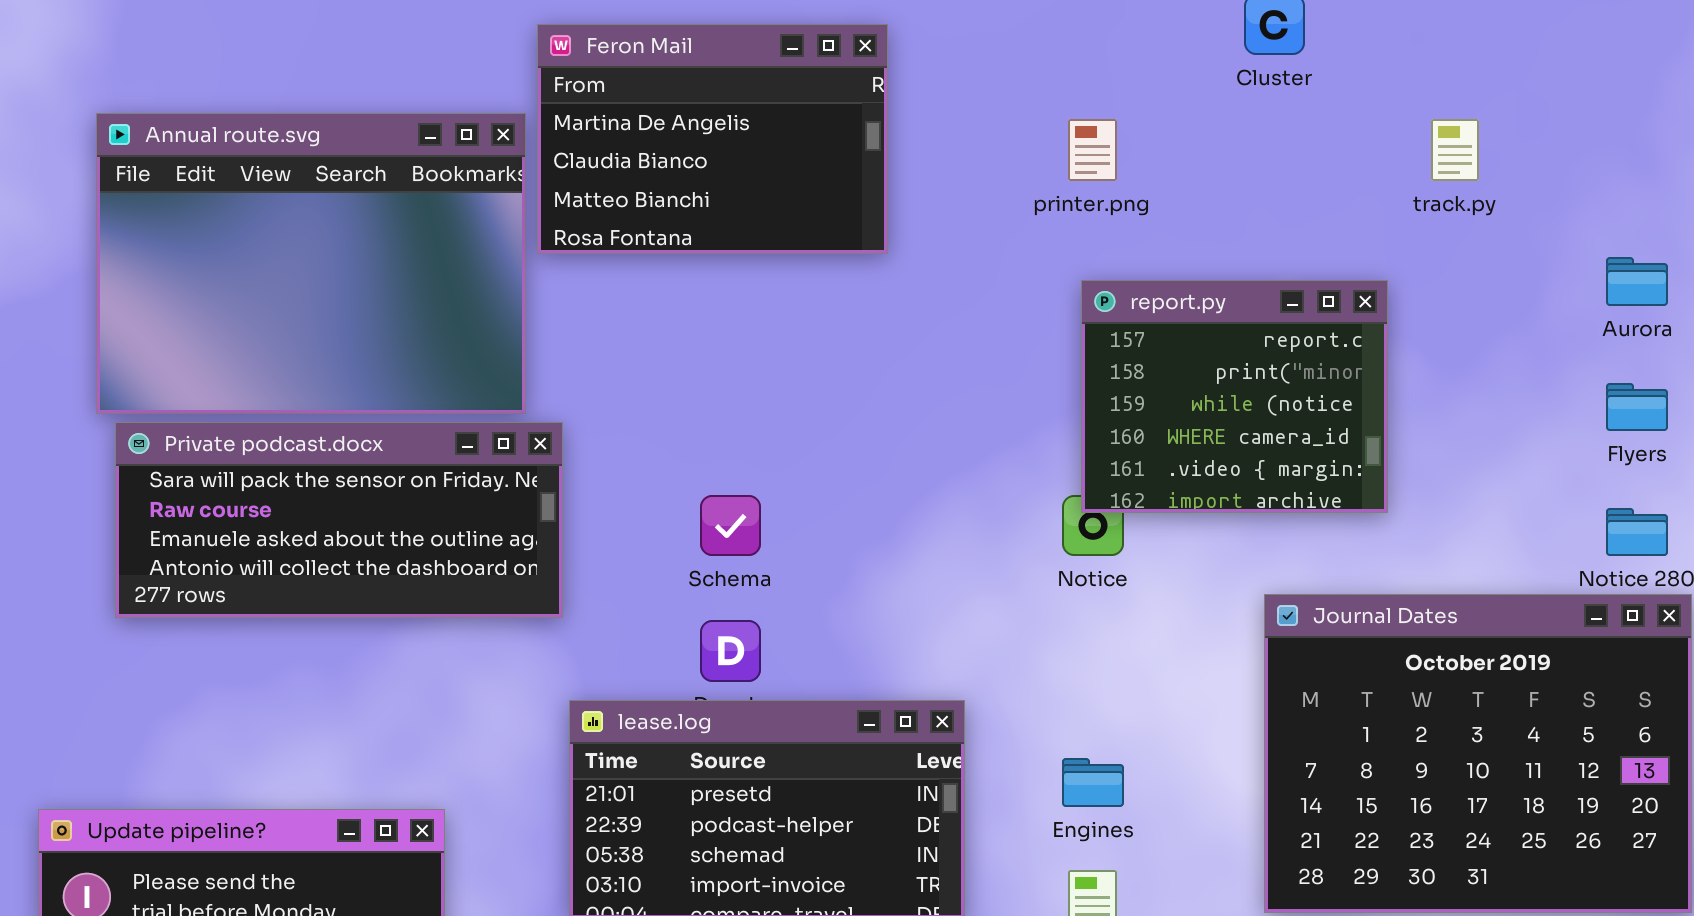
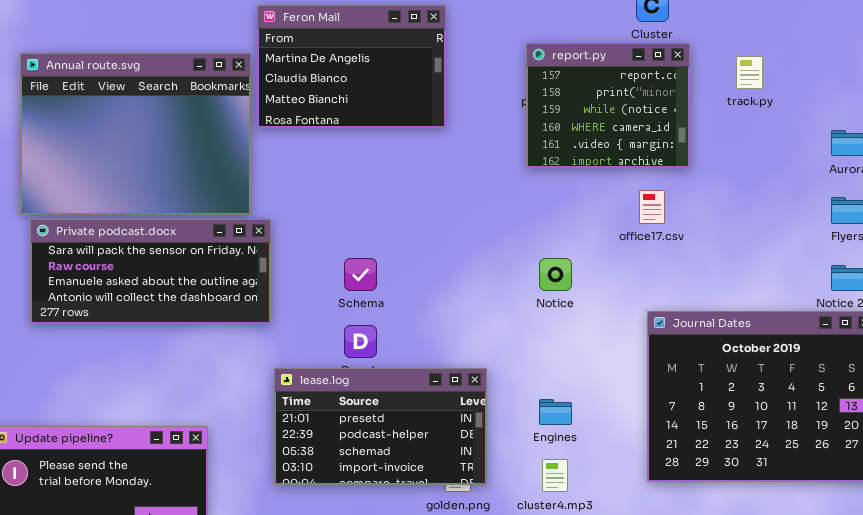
report.py: [1081,280,1388,513] -> [526,43,690,168], moved

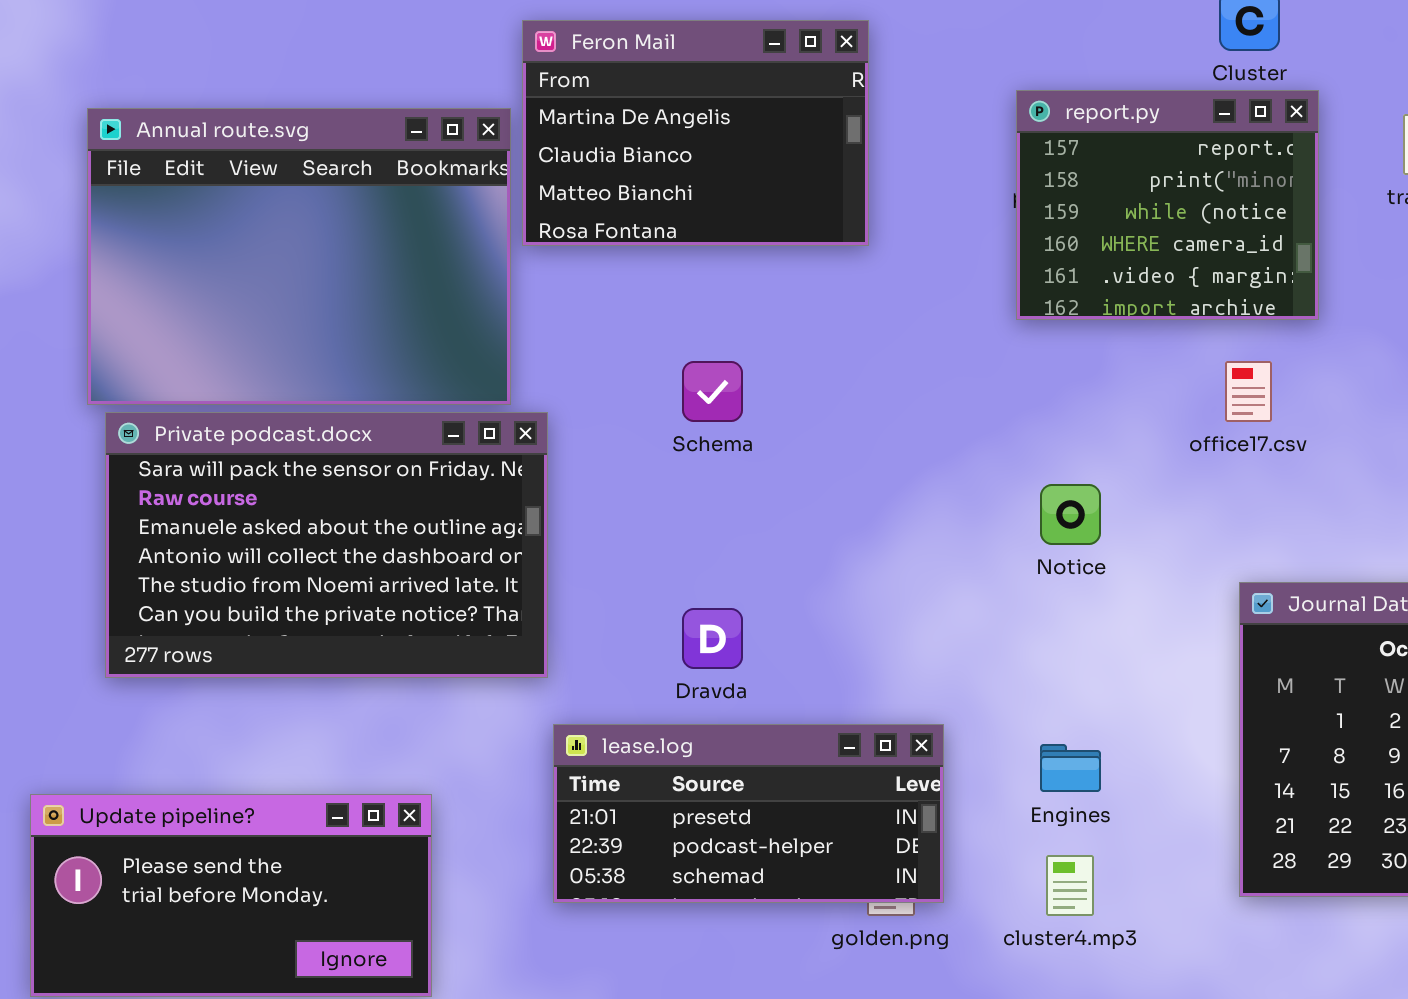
Private podcast.docx: [30,219,271,324] -> [105,412,548,678], resized
Schema: [344,258,377,291] -> [682,361,743,422], moved
lease.log: [274,368,487,485] -> [553,724,944,903], resized

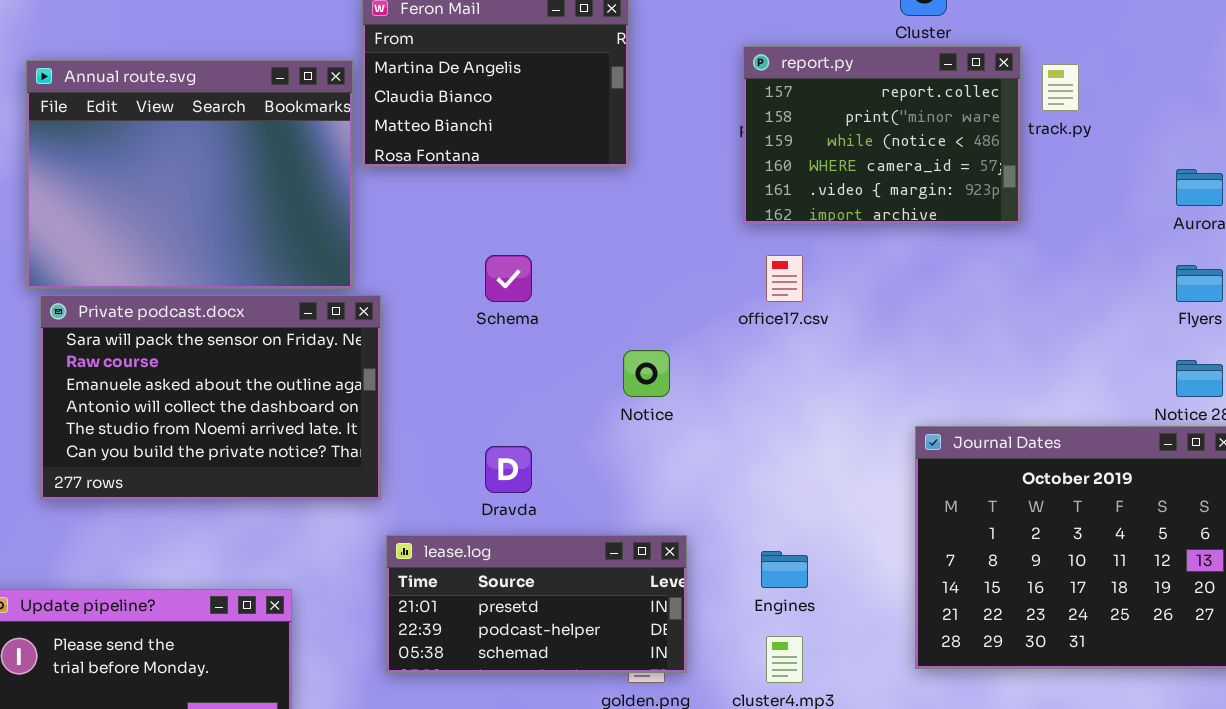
report.py: [1016,90,1319,320] -> [743,46,1021,224], resized
office17.csv: [1225,361,1272,422] -> [766,255,803,302], moved
Notice: [1040,484,1101,545] -> [623,350,670,397], moved

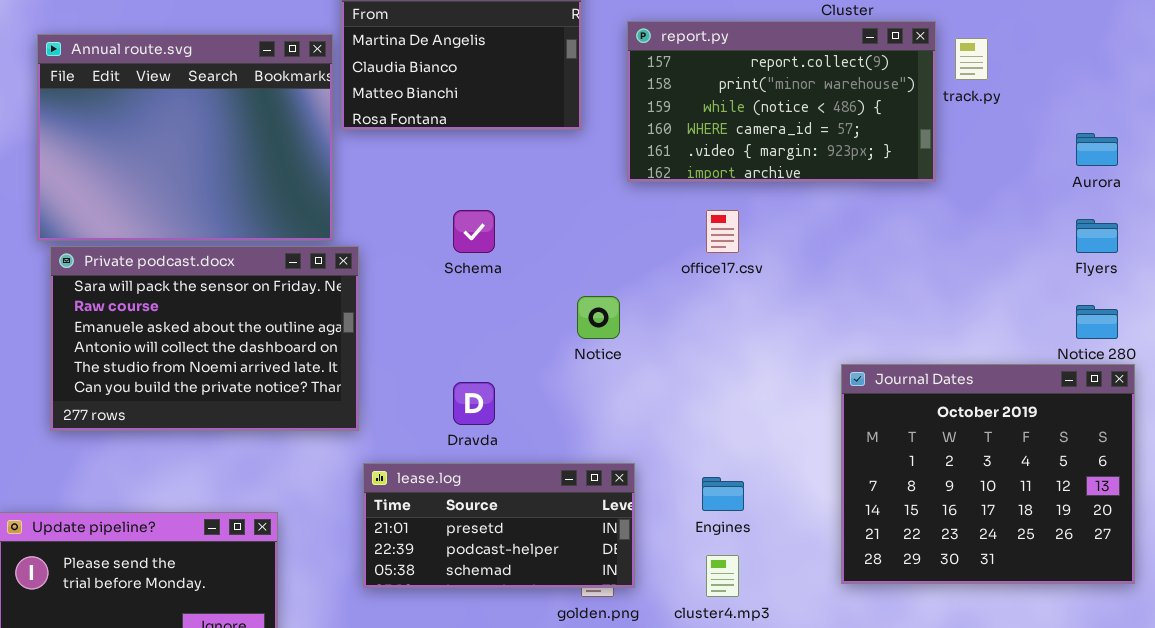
report.py: [743,46,1021,224] -> [627,21,936,182], resized

